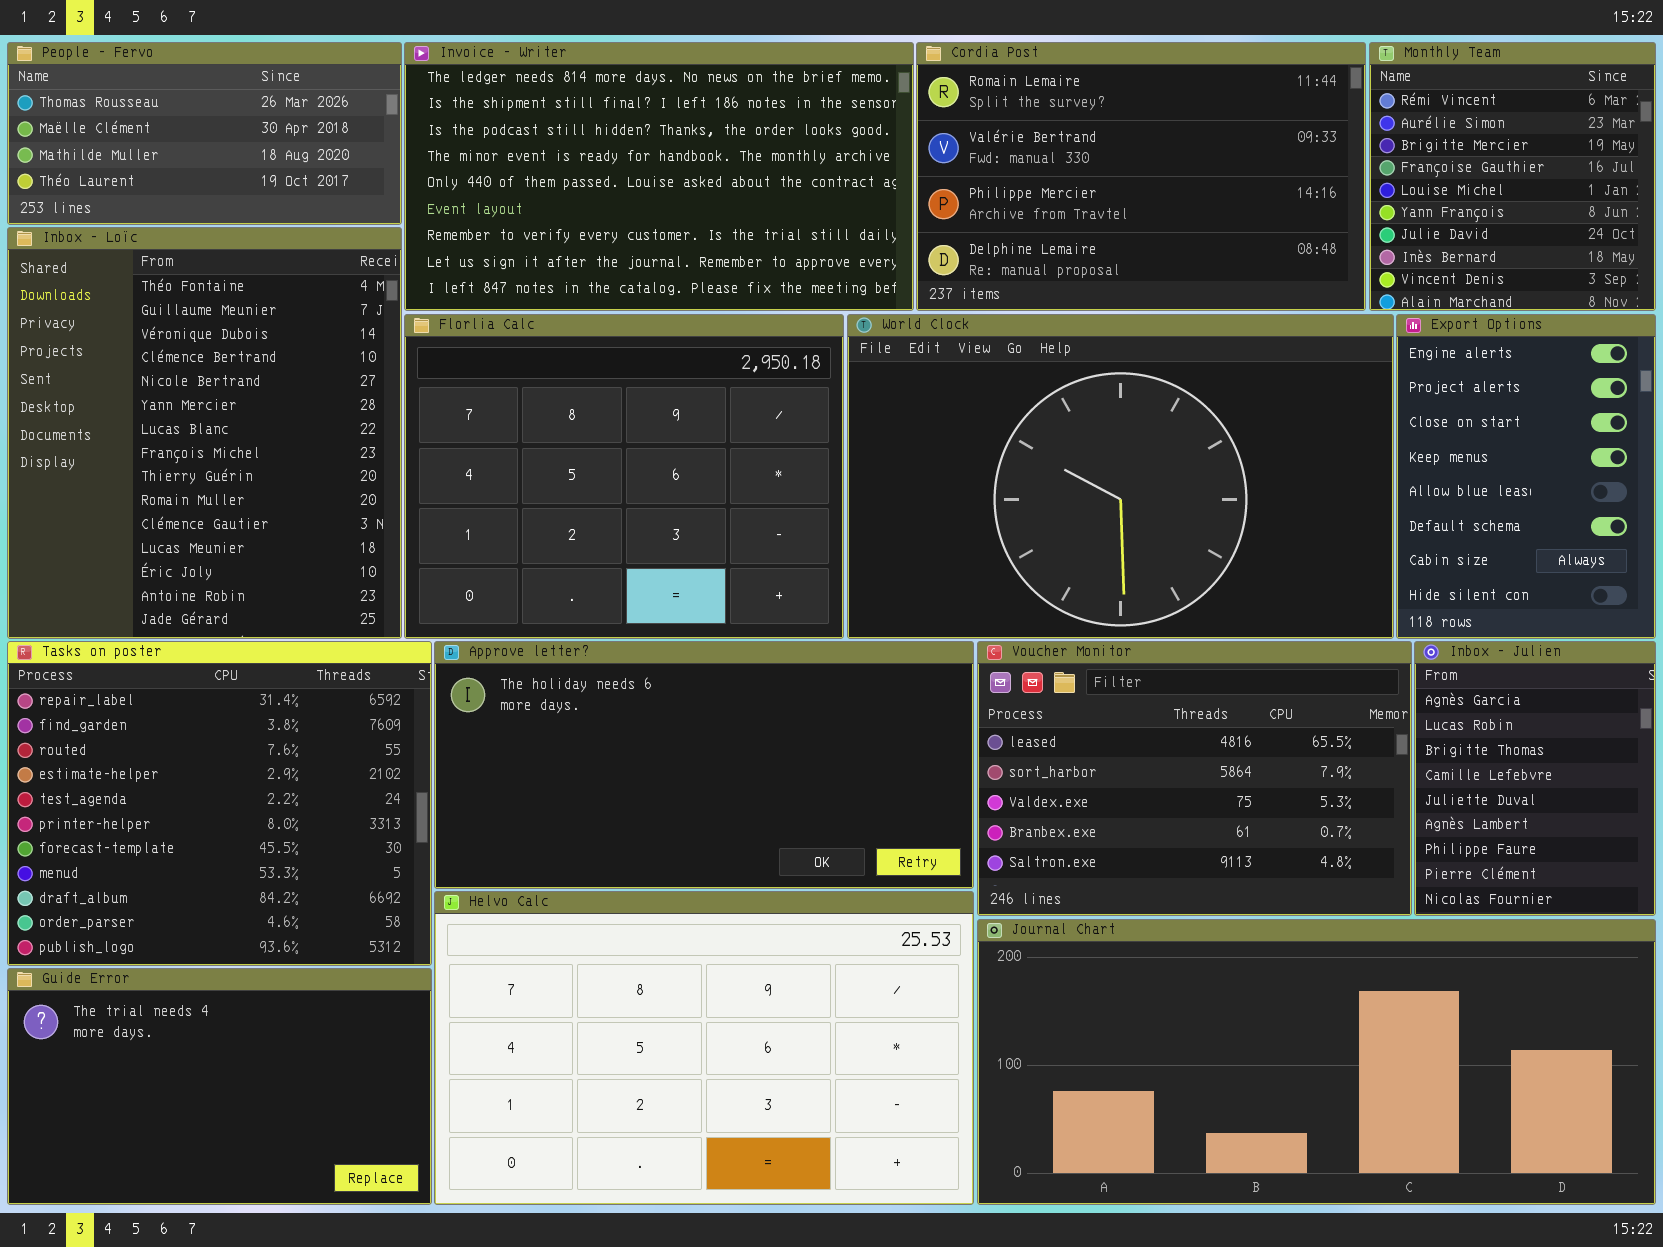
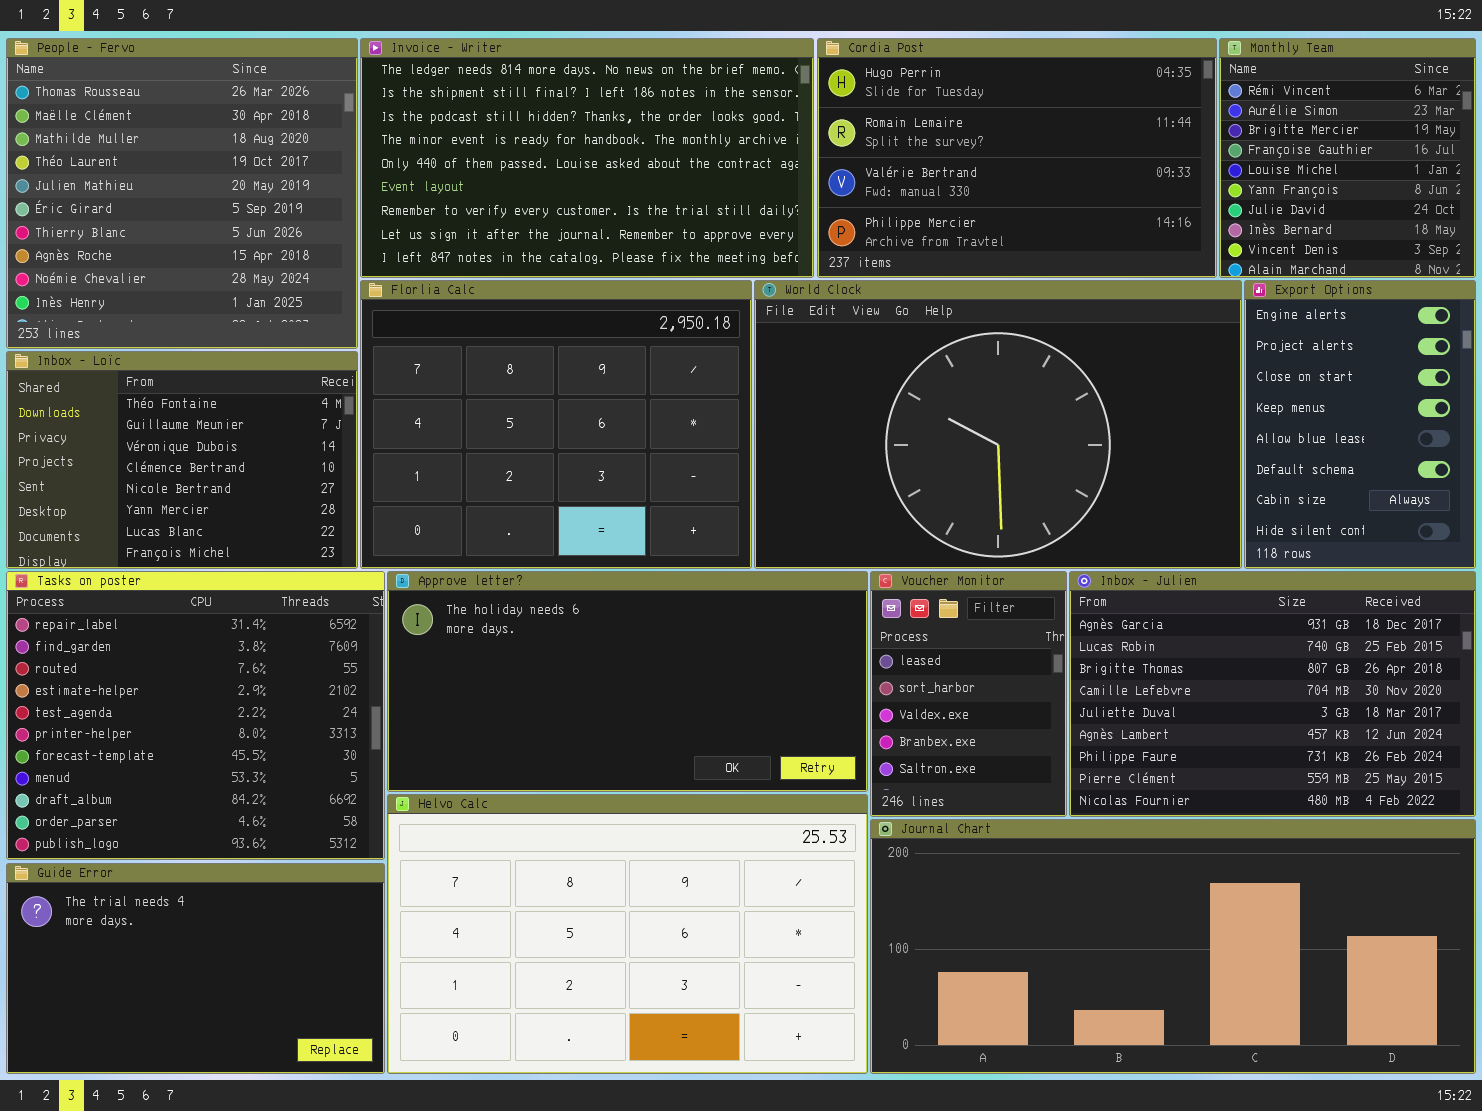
People - Fervo: [7,42,402,225] -> [6,38,358,349], resized
Cordia Post: [916,42,1366,311] -> [817,38,1217,278], scrolled up 1 row
Inbox - Loïc: [7,227,402,639] -> [6,351,358,569], resized
Voucher Monitor: [977,641,1412,916] -> [870,571,1067,817], resized
Inbox - Julien: [1414,641,1656,916] -> [1069,571,1476,817], resized

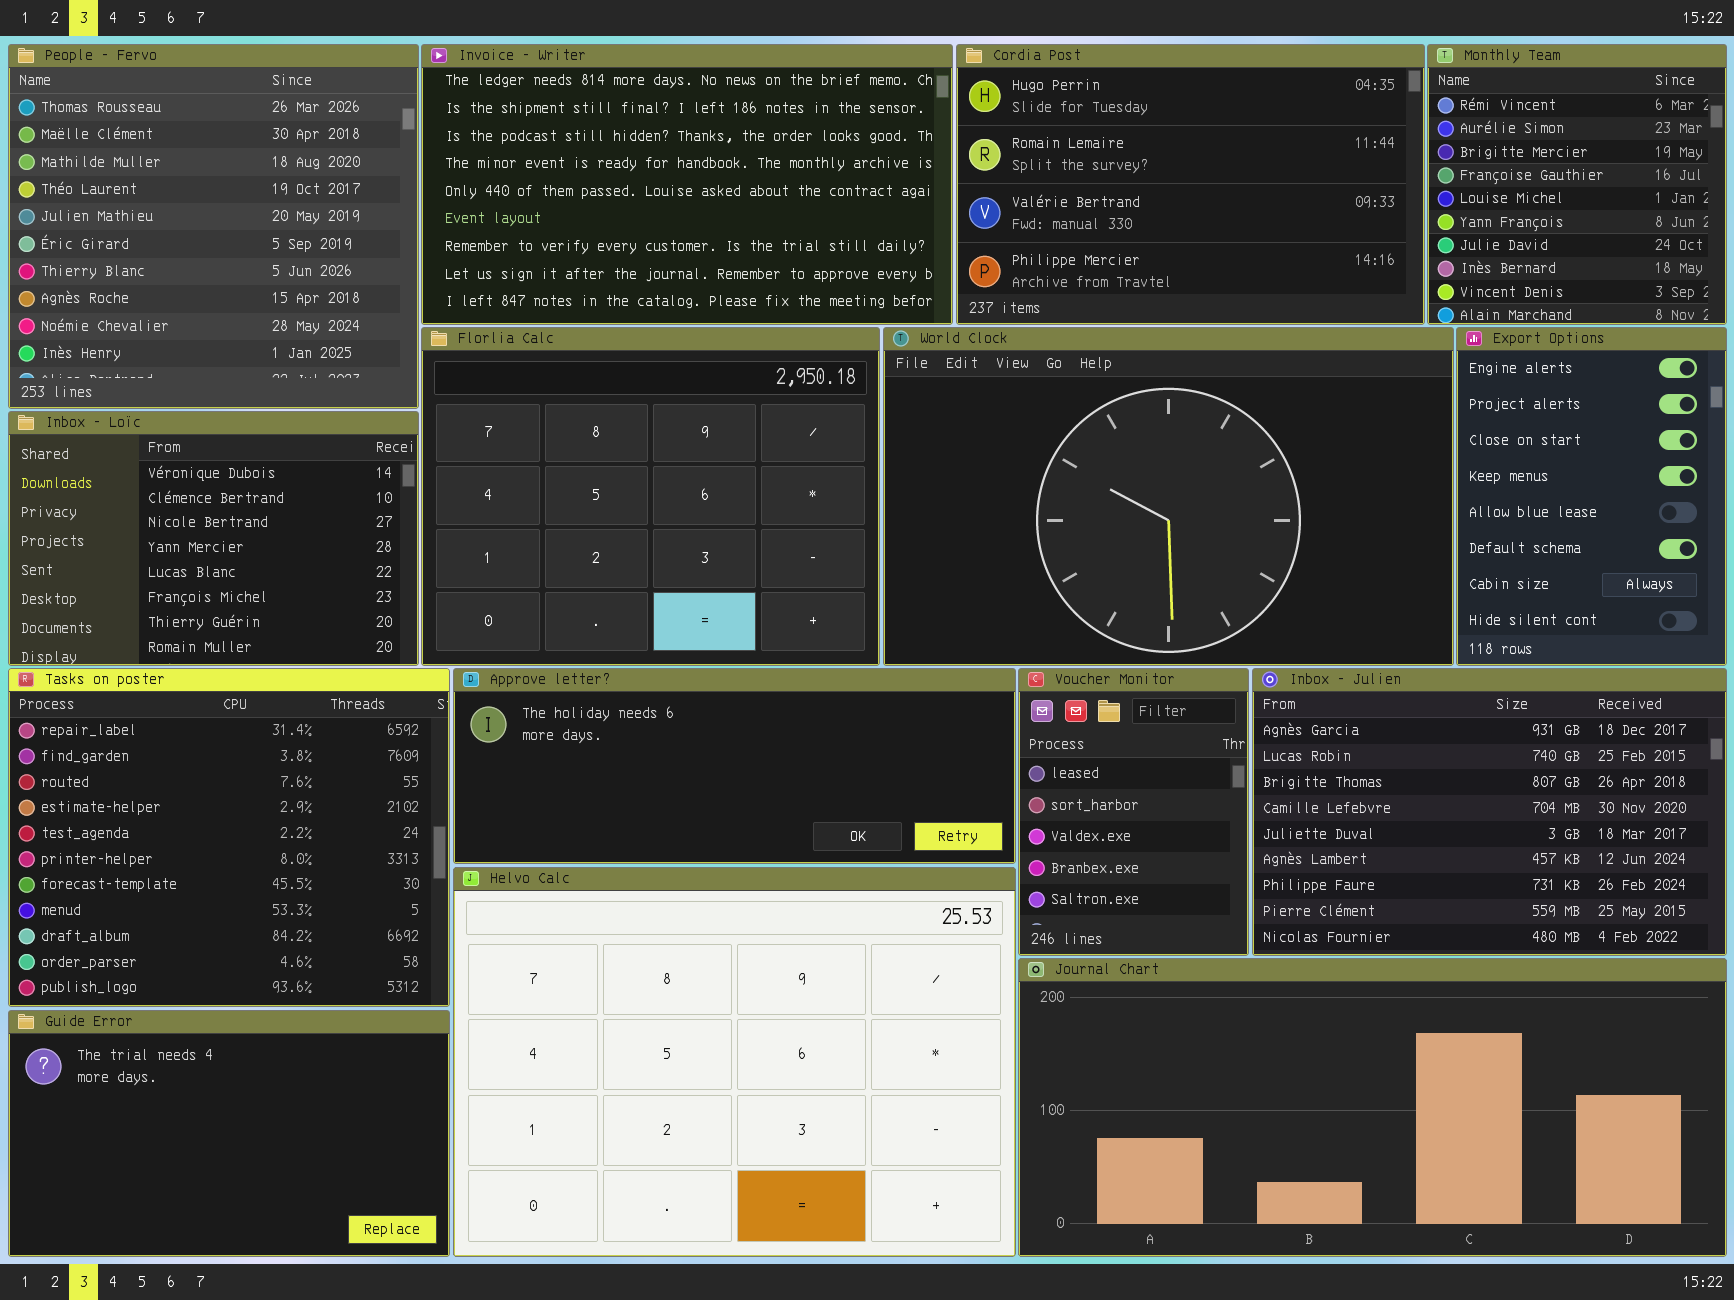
Inbox - Loïc: [6,351,358,569] -> [8,411,419,666], scrolled down 2 rows
Approve letter?: [387,571,868,792] -> [453,668,1016,864], resized
Helvo Calc: [387,794,868,1074] -> [453,867,1016,1257], resized

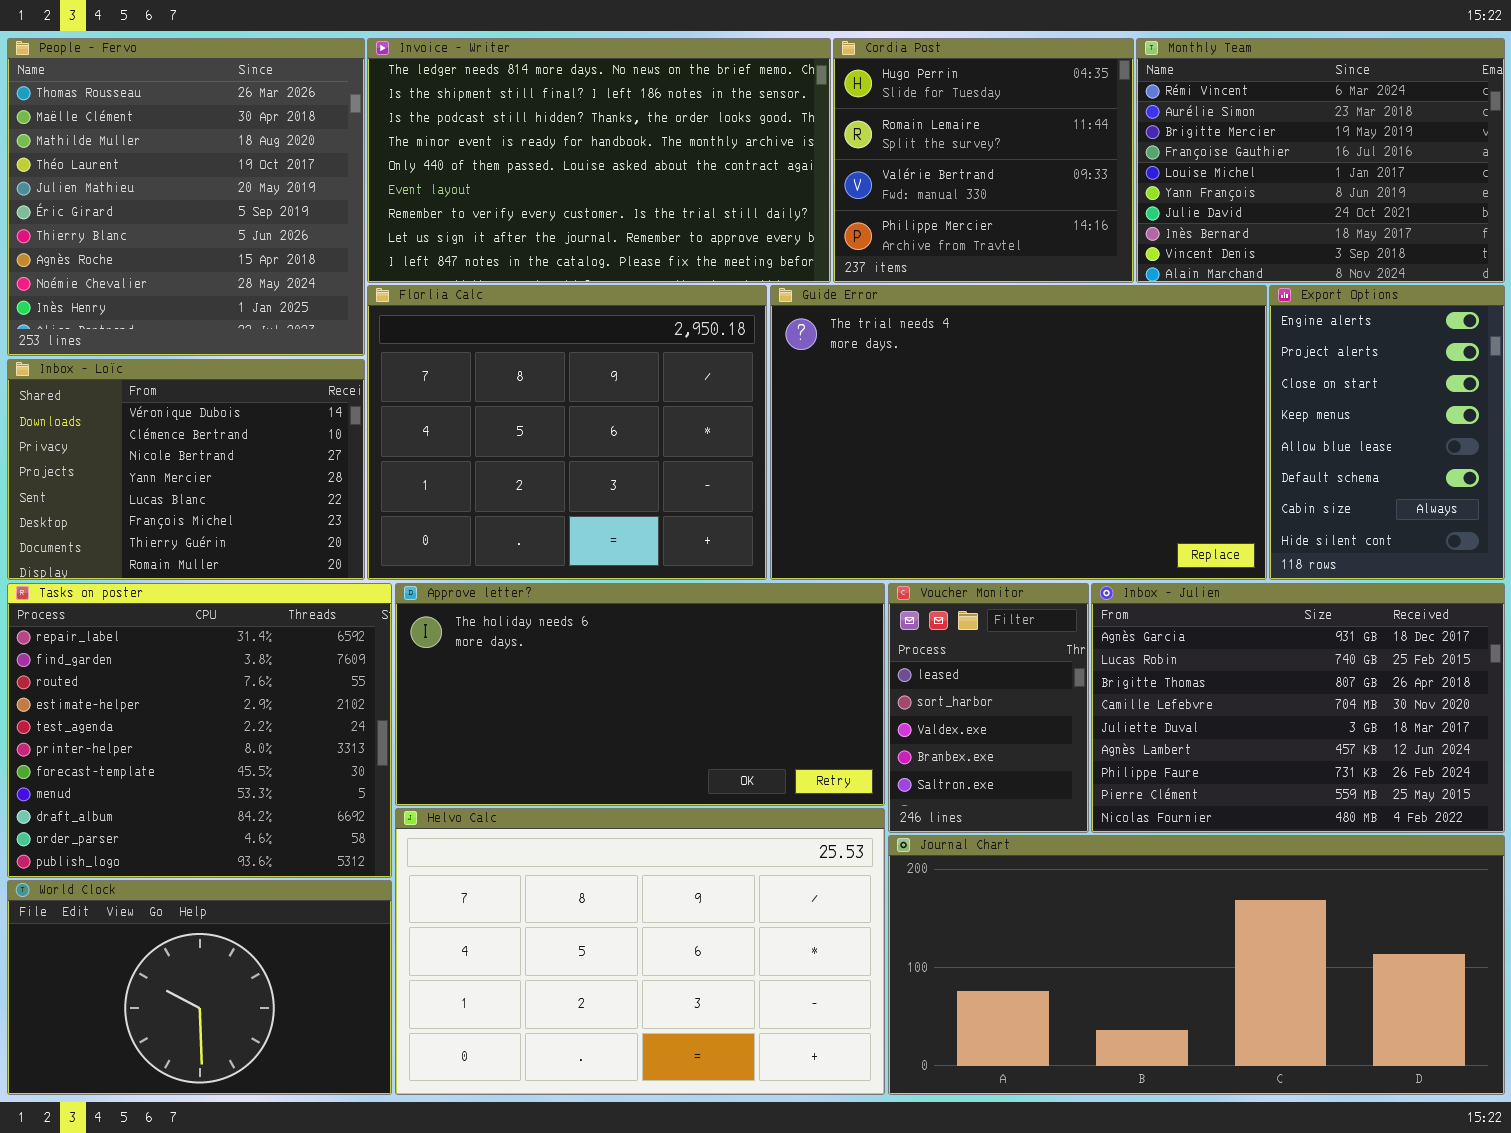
Cordia Post: [956,44,1425,325] -> [833,38,1134,283], resized
Monthly Team: [1427,44,1727,325] -> [1136,38,1505,283], resized
World Clock: [883,327,1454,666] -> [7,880,392,1095], moved, resized
Approve letter?: [453,668,1016,864] -> [395,583,885,806], resized
Helvo Calc: [453,867,1016,1257] -> [395,808,885,1095], resized
Guide Error: [8,1010,450,1257] -> [770,285,1267,580], moved, resized

